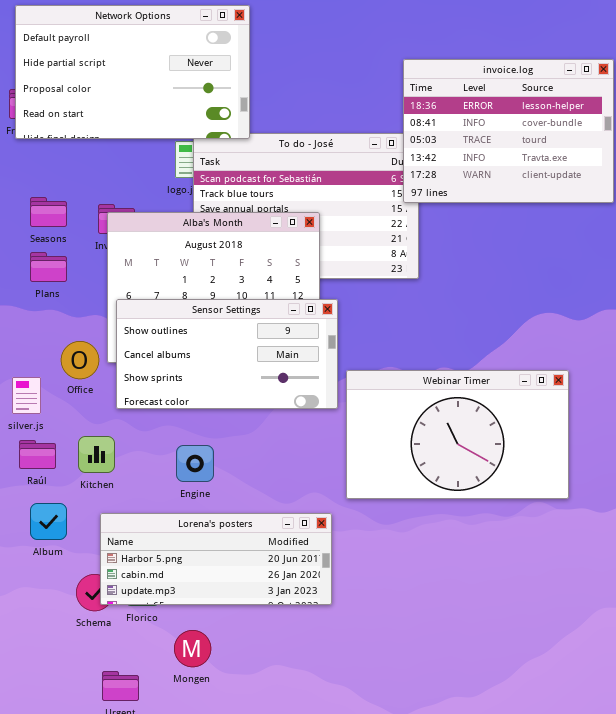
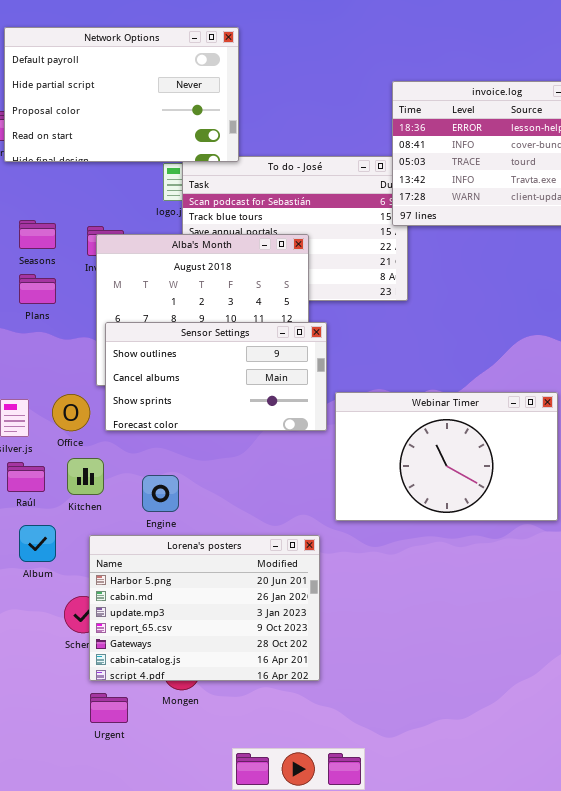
Office: [61,341,99,379] -> [52,394,90,431], moved
Engine: [176,445,214,482] -> [142,475,179,512], moved
Lorena's posters: [100,513,332,605] -> [89,535,320,681], resized

